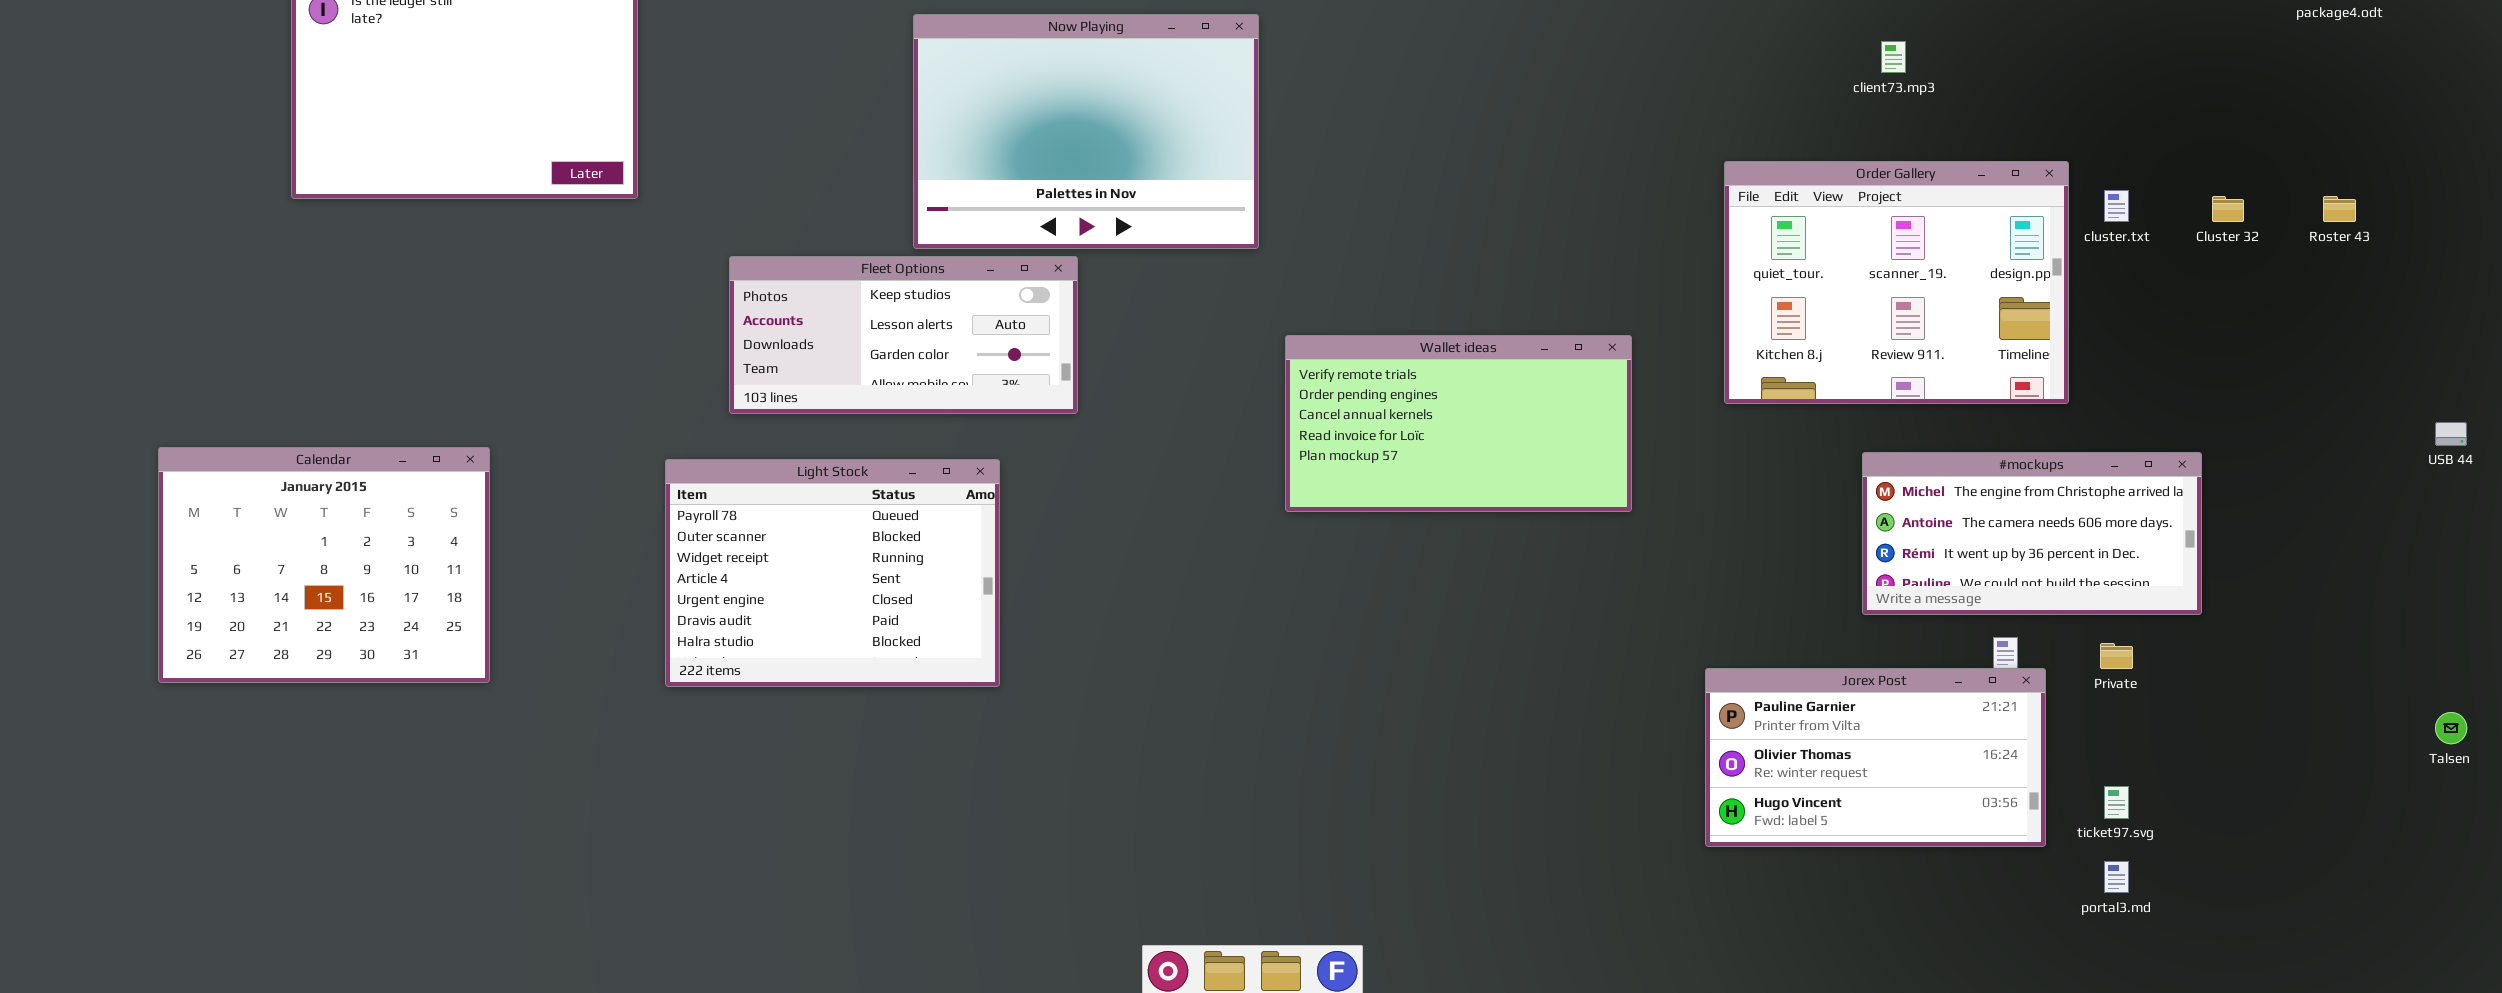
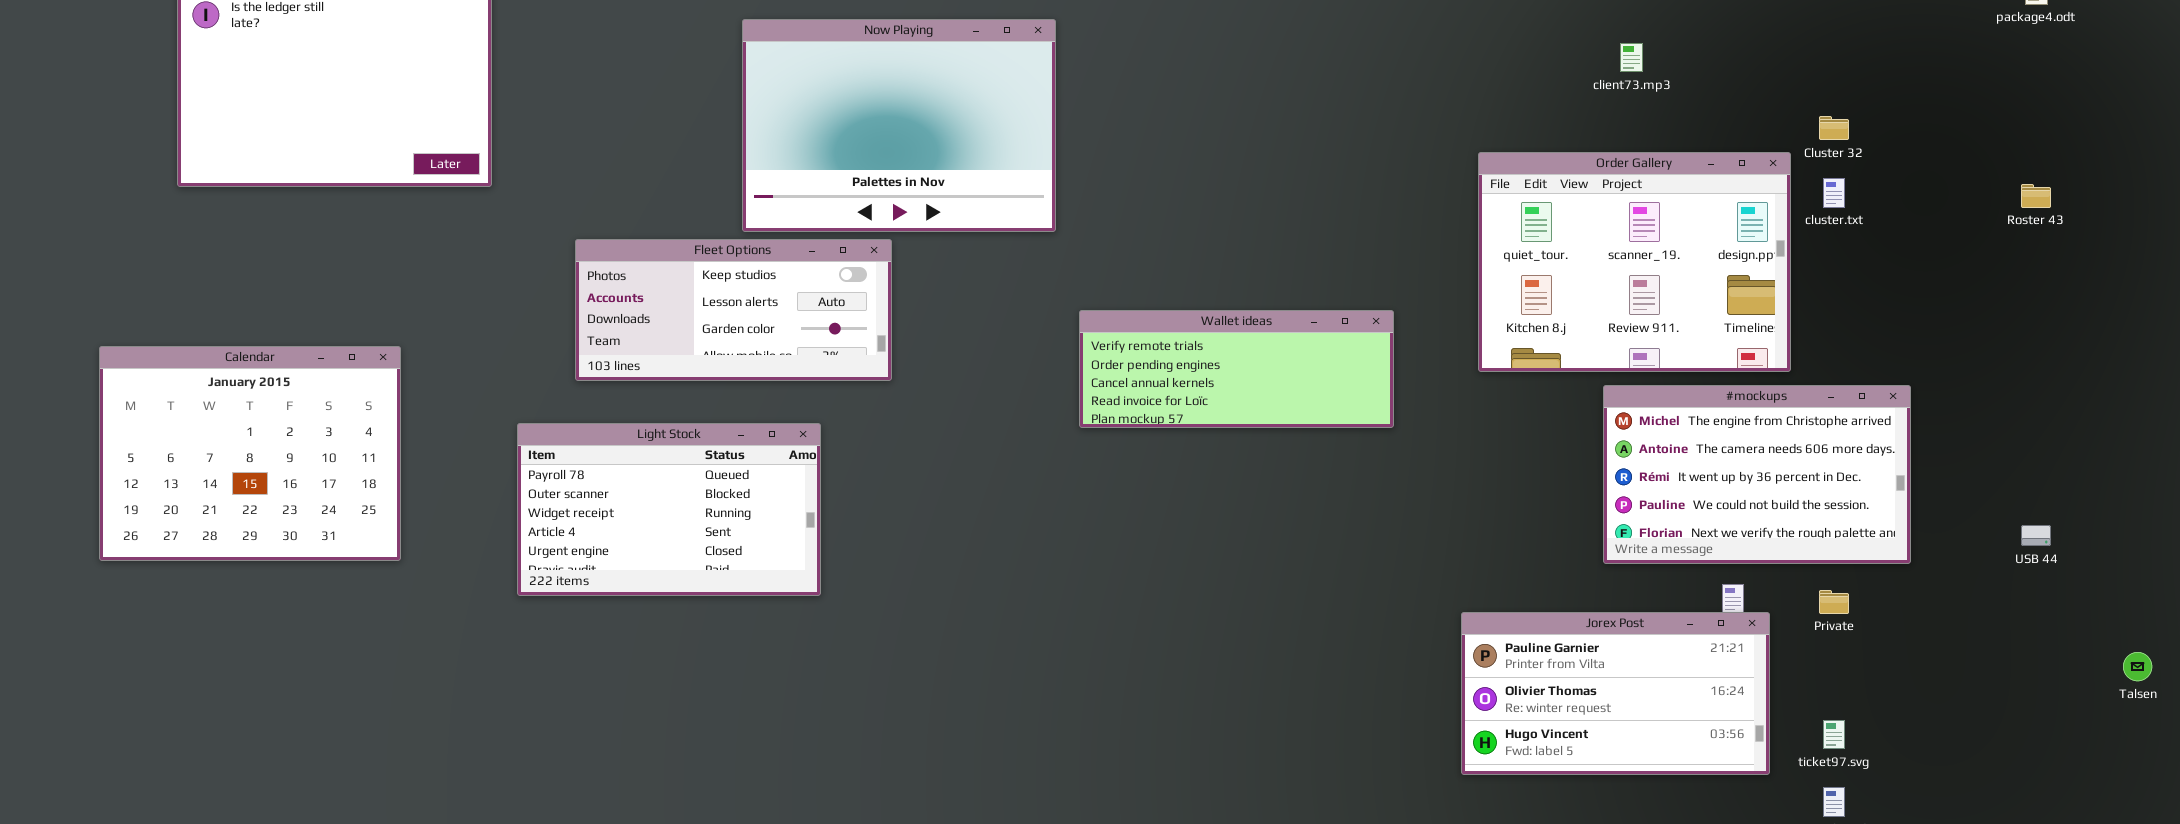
Cluster 32: [2212,196,2244,222] -> [1819,116,1849,140], moved
Wallet ideas: [1285,335,1632,512] -> [1079,310,1394,428], resized
USB 44: [2435,422,2467,446] -> [2021,525,2051,546], moved
Calendar: [158,447,490,683] -> [99,346,401,561], moved
#mockups: [1862,452,2202,615] -> [1603,385,1911,564], resized
Light Stock: [665,459,1000,687] -> [517,423,821,596], resized

